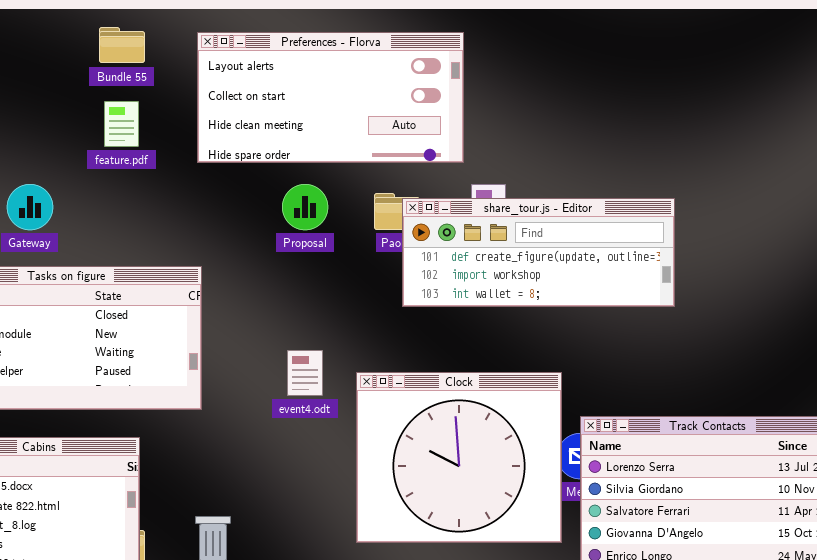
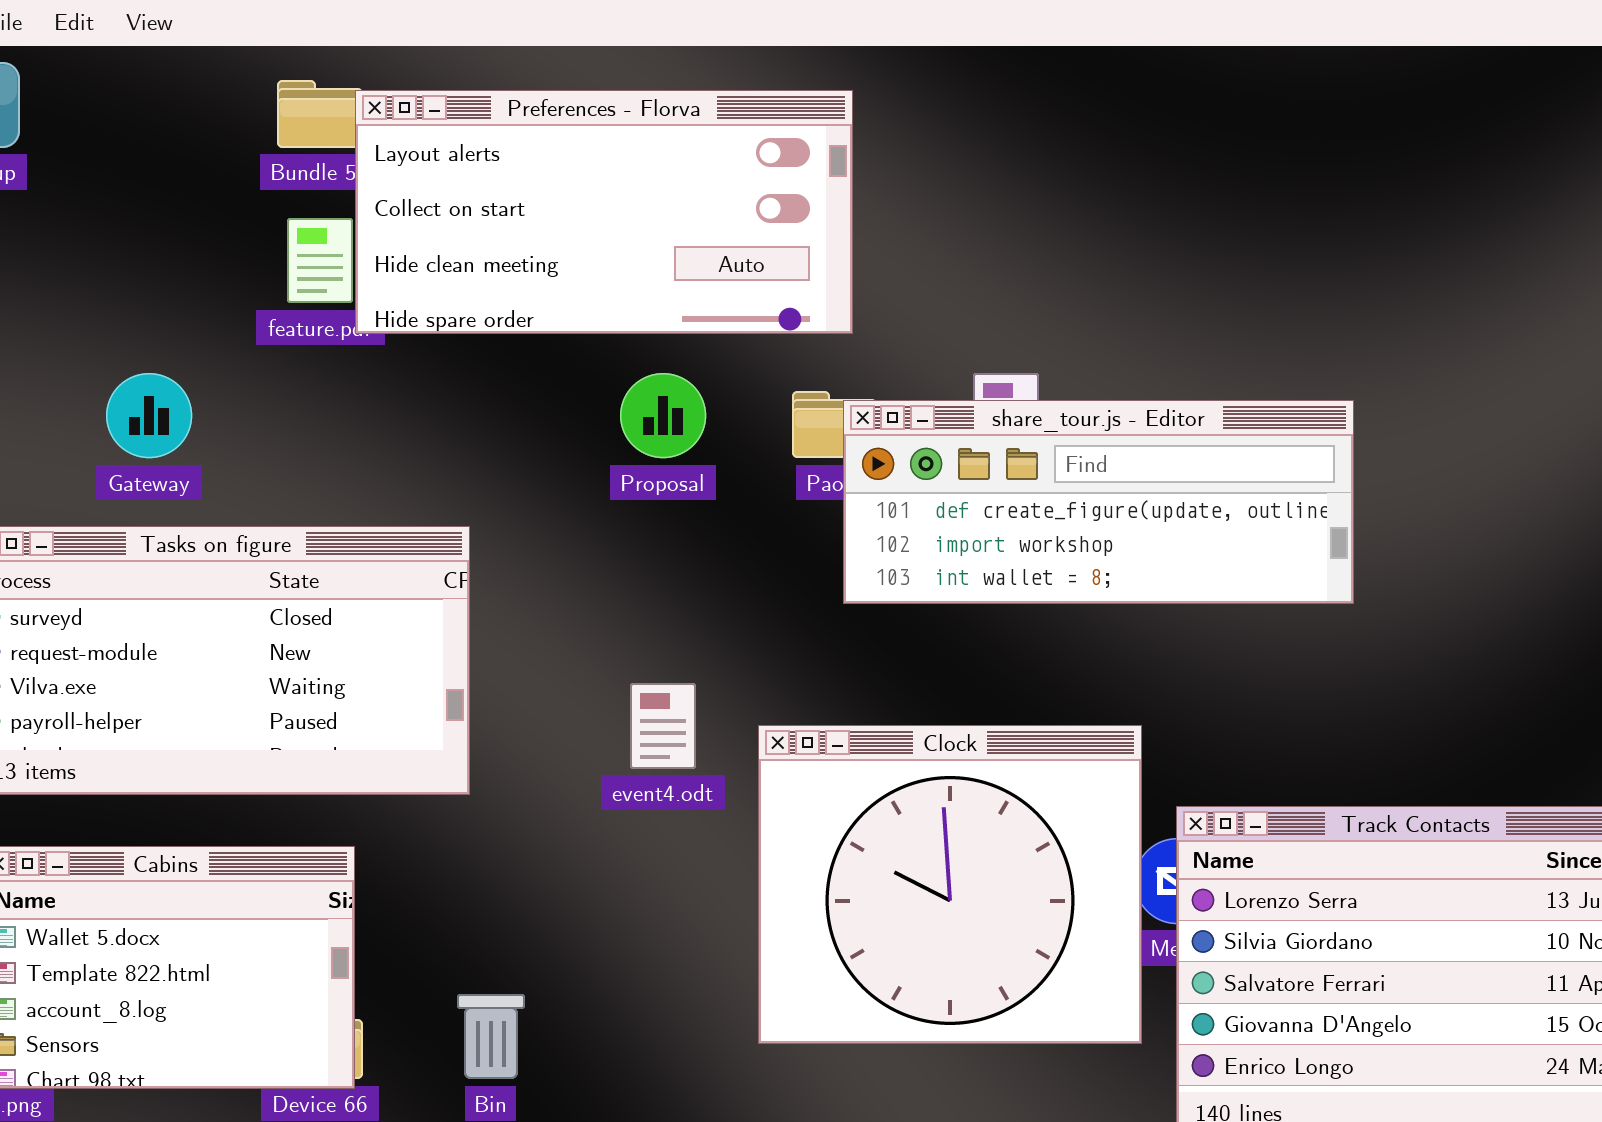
Preferences - Florva: [197,32,464,163] -> [355,90,853,334], moved

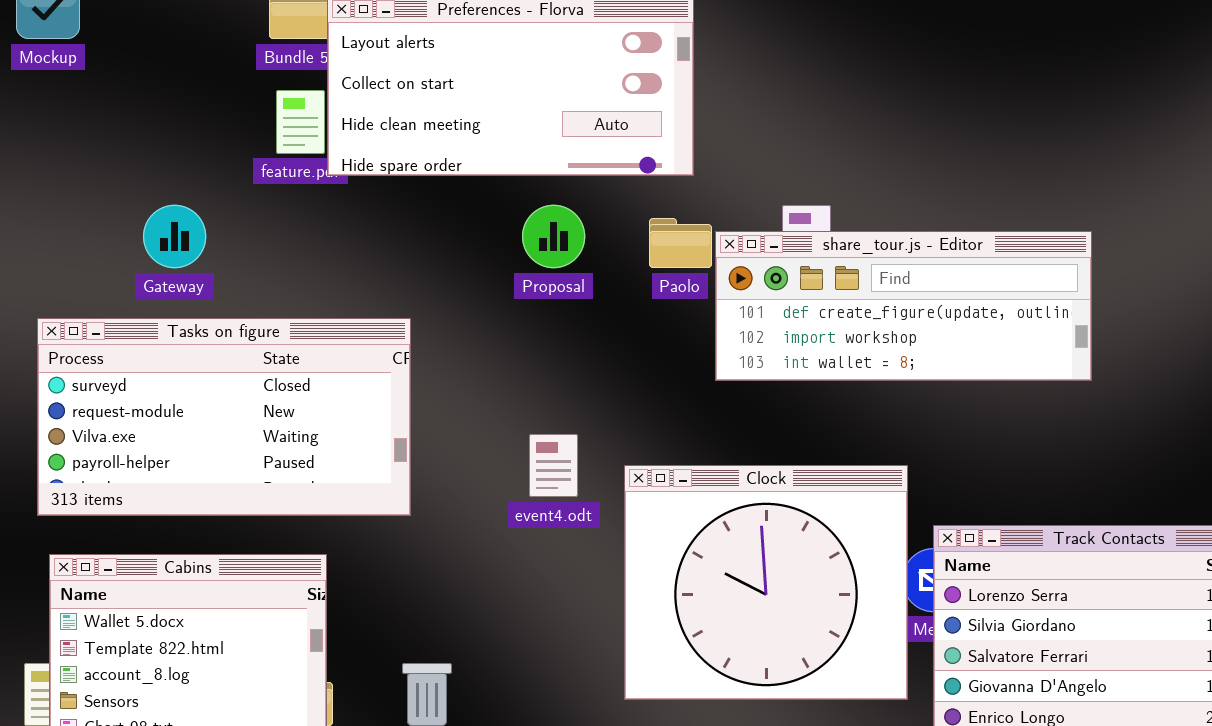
share_tour.js - Editor: [843,400,1354,604] -> [715,231,1092,381], moved

